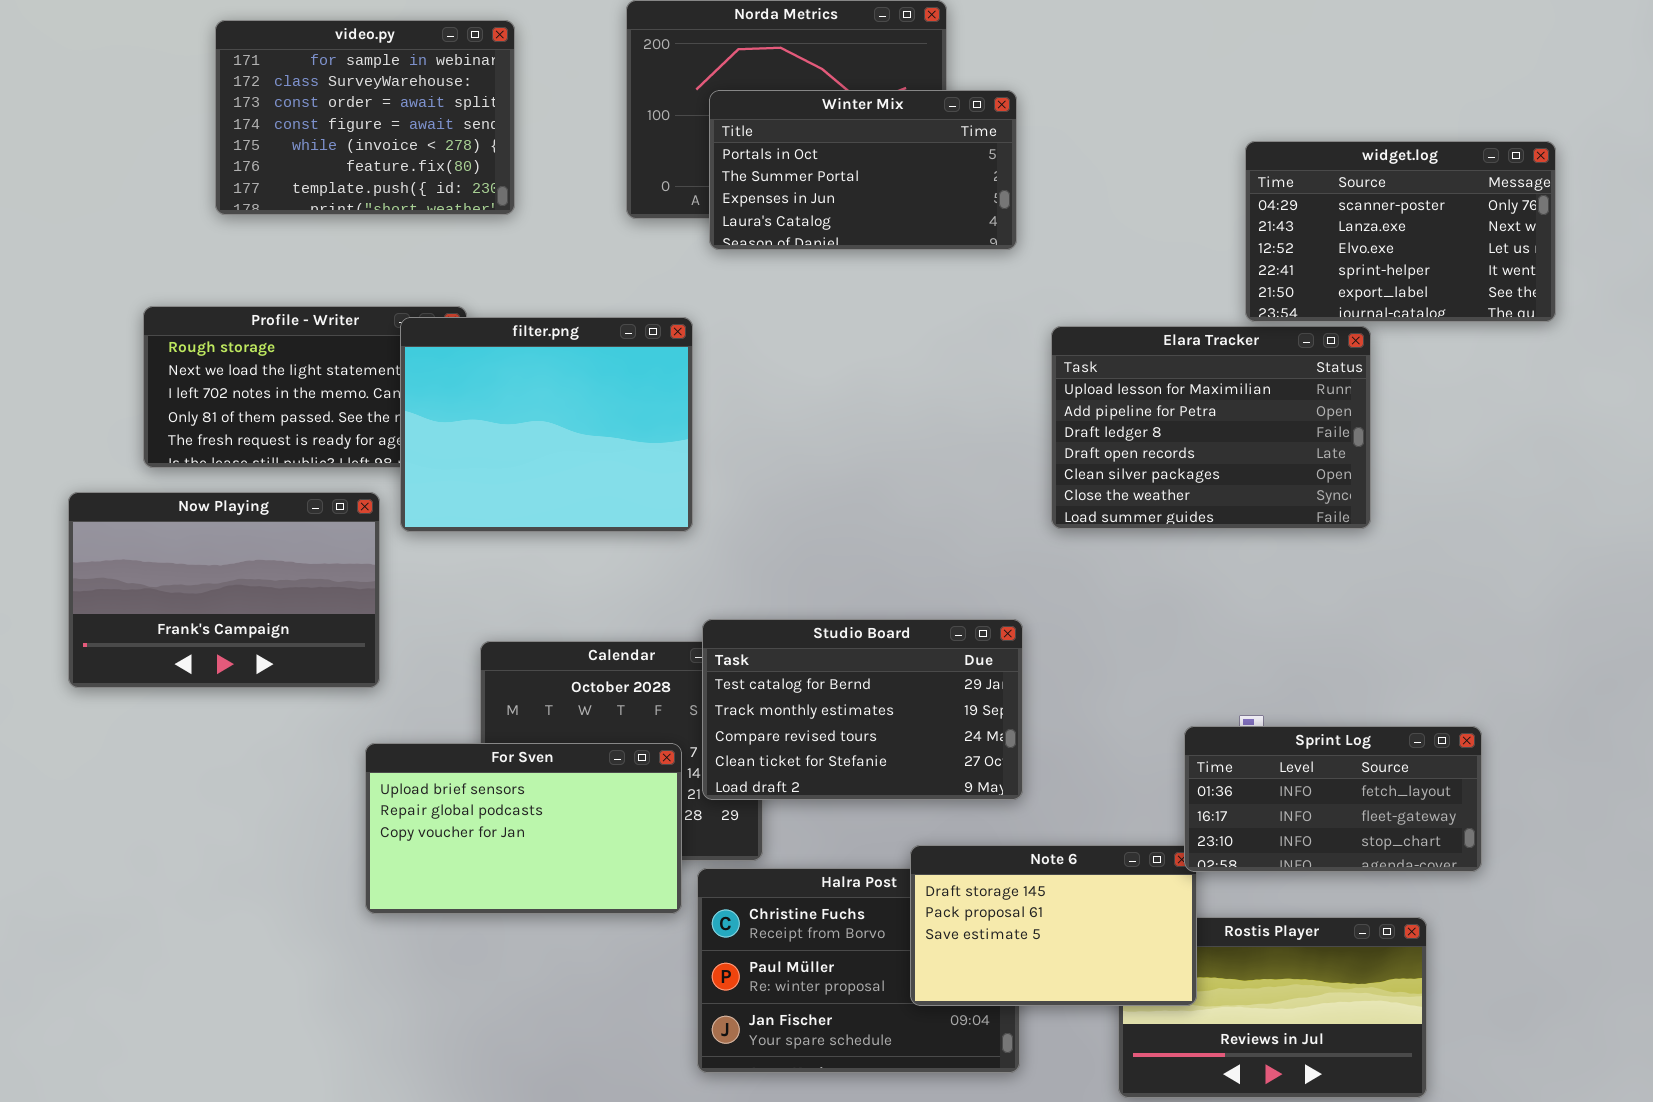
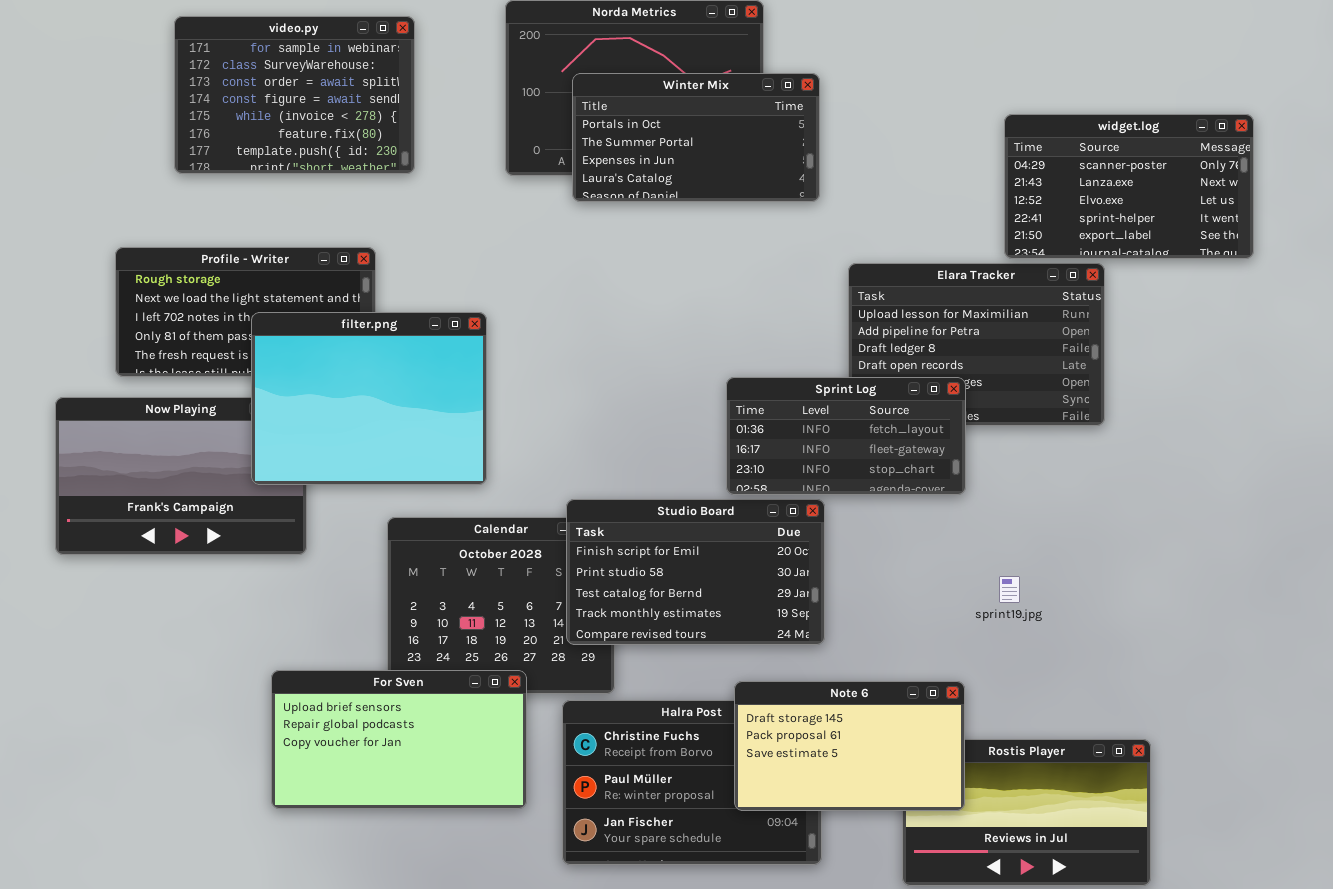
filter.png: [400,317,693,532] -> [251,312,487,485], moved
Studio Board: [702,619,1023,800] -> [566,499,825,645], scrolled up 2 rows
Sprint Log: [1184,726,1482,872] -> [726,377,966,495], moved
For Sven: [365,743,682,914] -> [271,670,527,809], moved

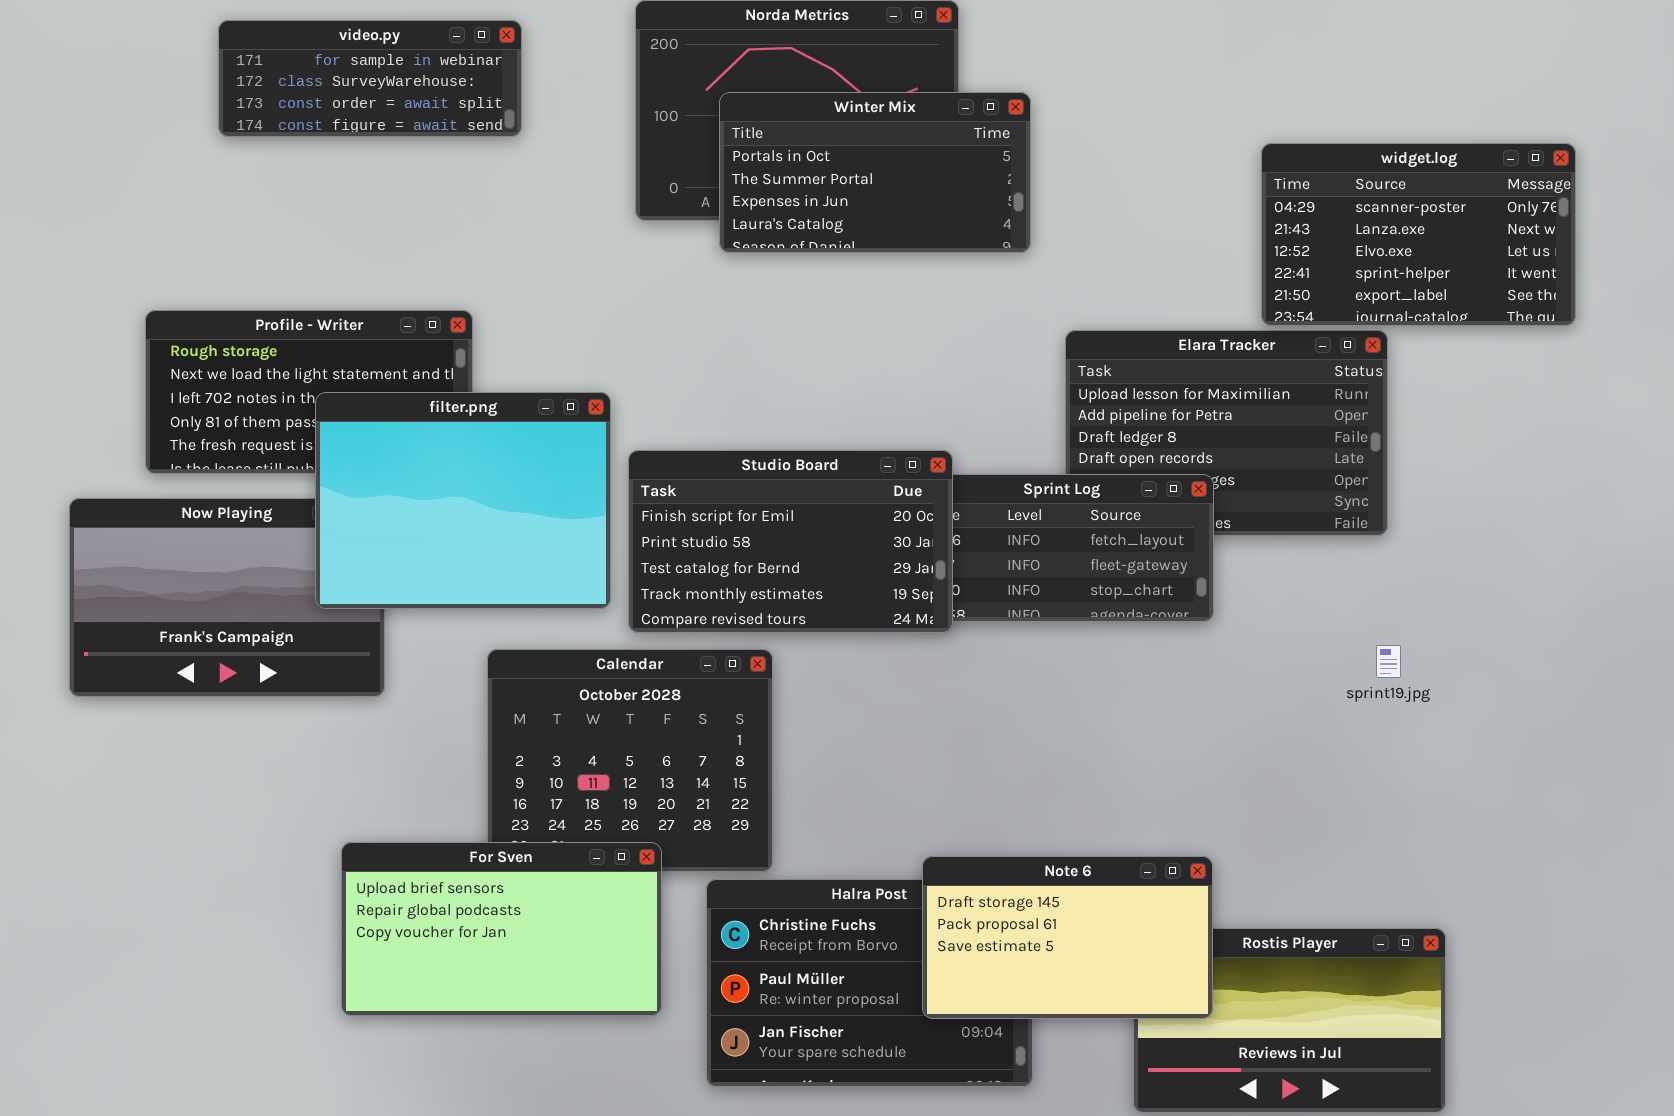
video.py: [174,16,415,174] -> [218,20,522,137], resized
Studio Board: [566,499,825,645] -> [628,450,953,633], moved
sprint19.jpg: [999,576,1020,603] -> [1376,645,1401,678], moved

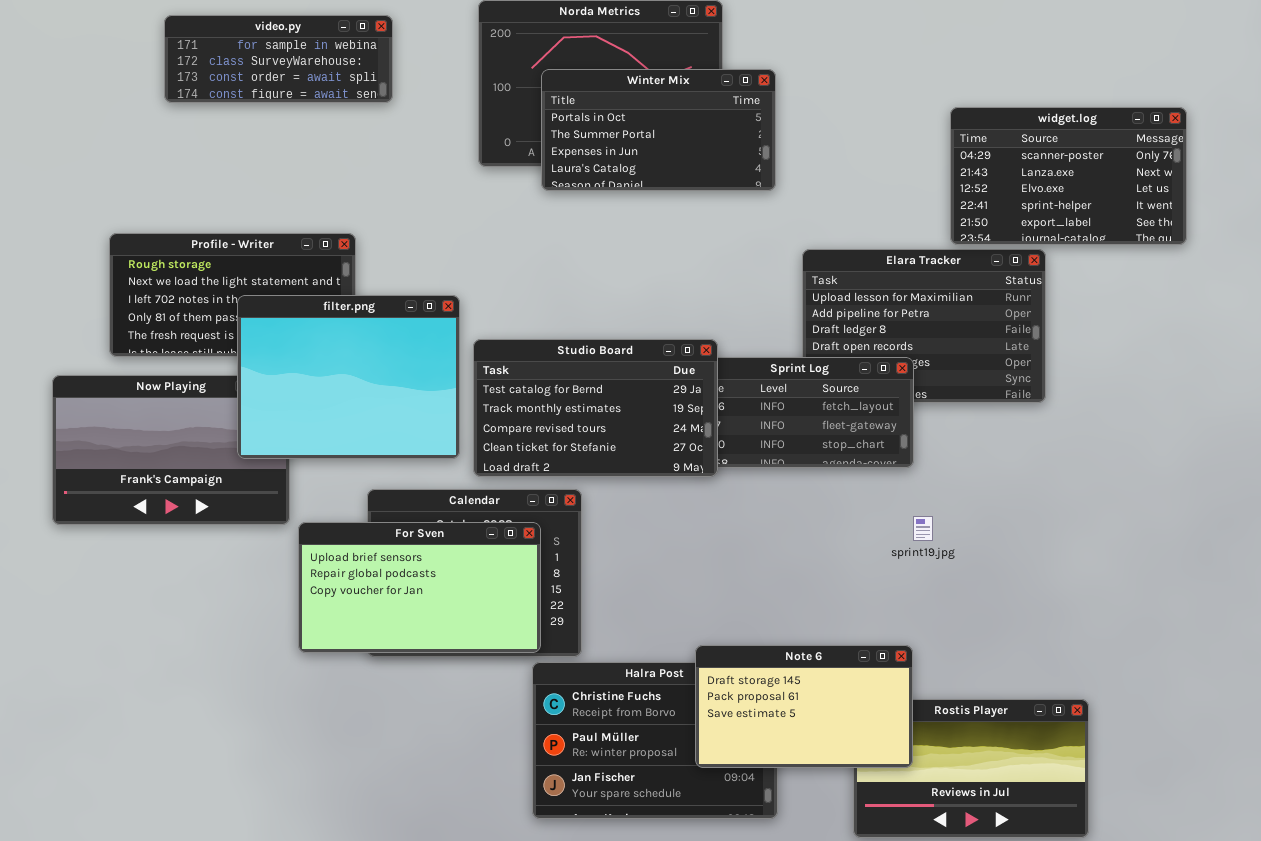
Studio Board: [628,450,953,633] -> [473,339,718,477], scrolled down 2 rows
sprint19.jpg: [1376,645,1401,678] -> [913,516,933,541], moved
For Sven: [341,842,662,1016] -> [298,522,541,653], moved

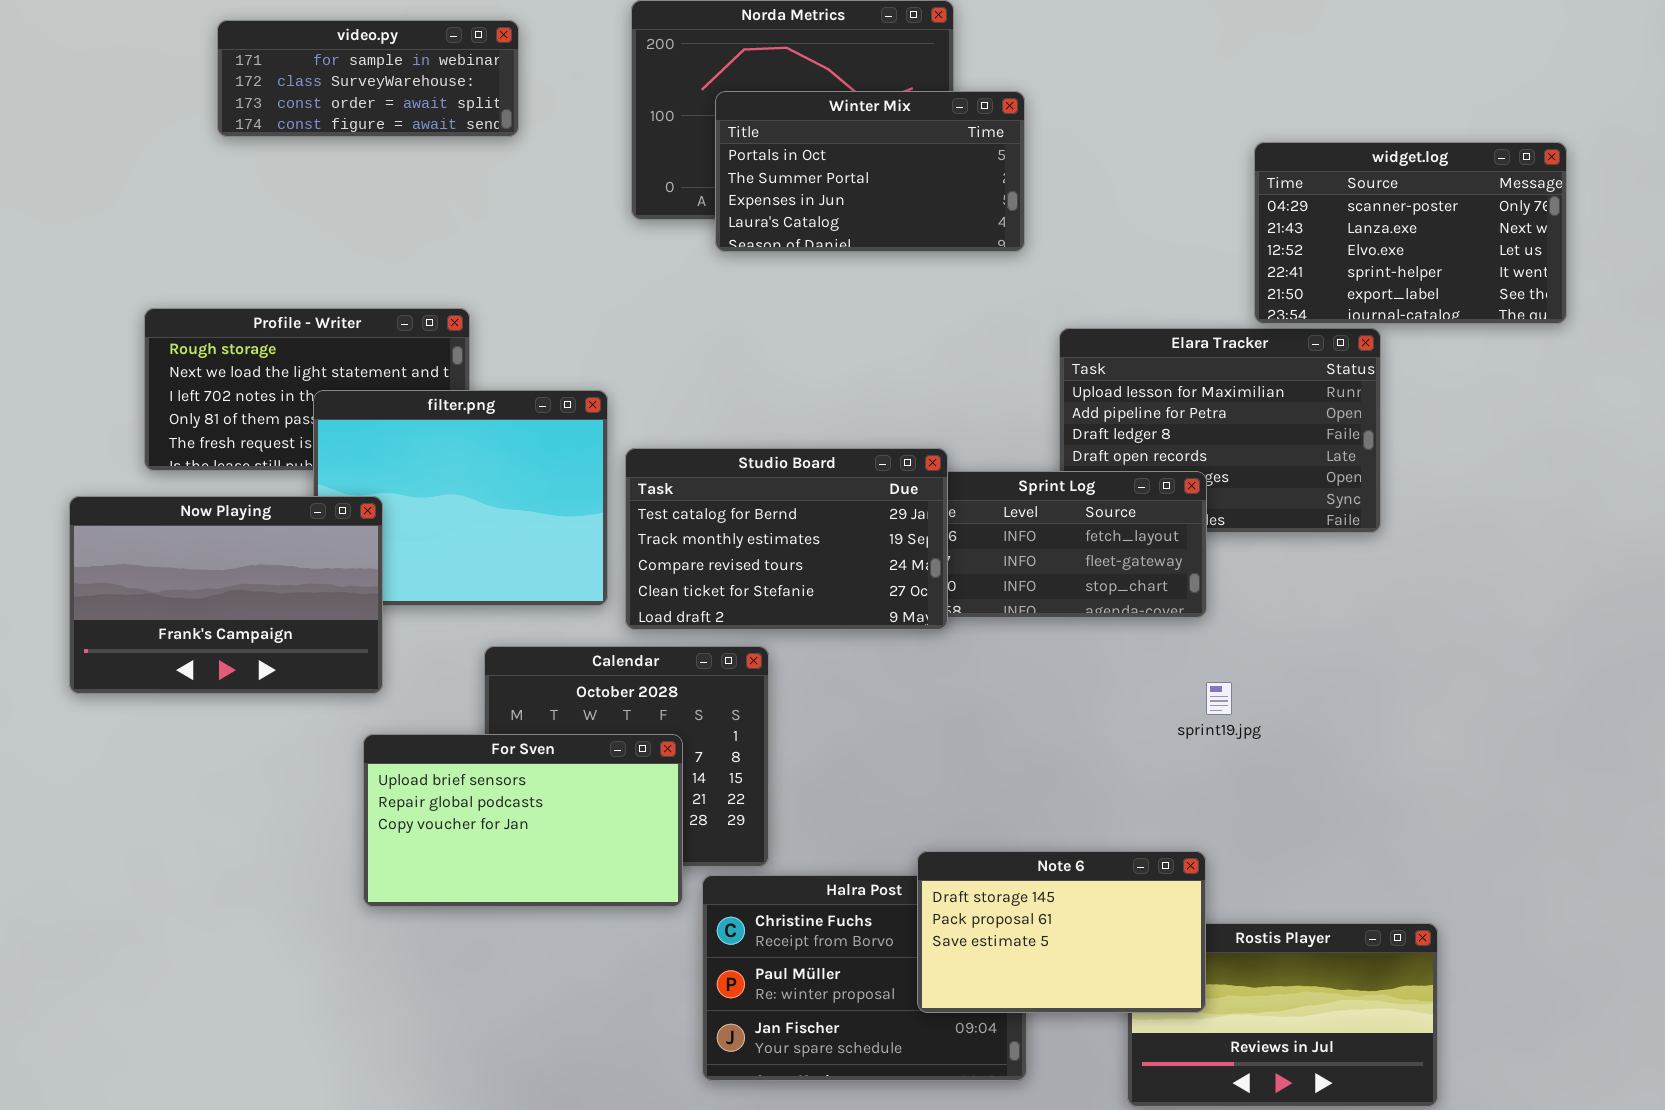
Now Playing: [52,375,290,525] -> [69,496,383,694], raised
For Sven: [298,522,541,653] -> [363,734,683,907], moved

